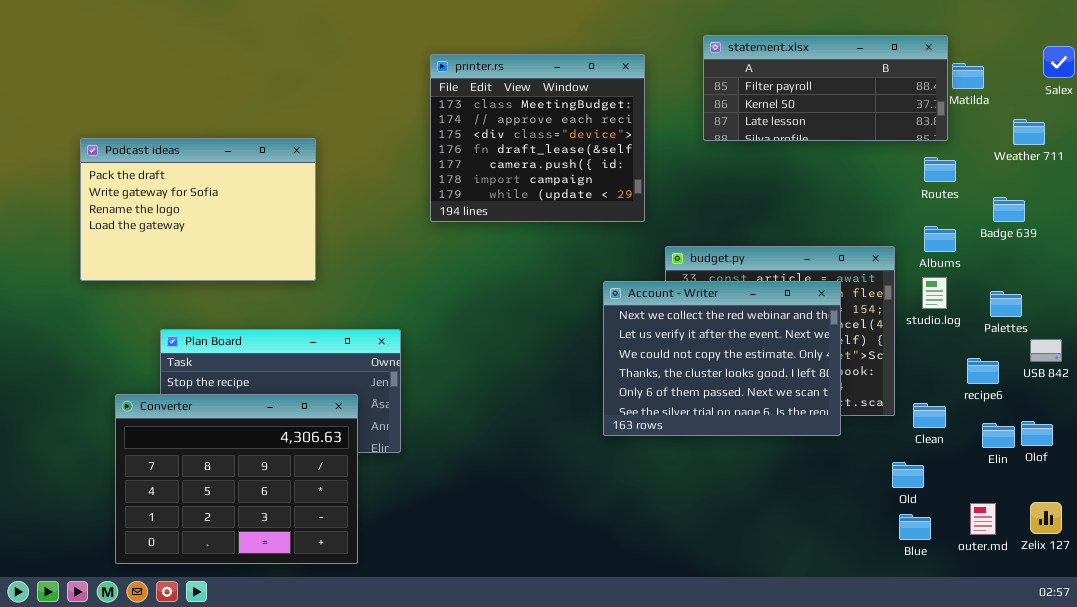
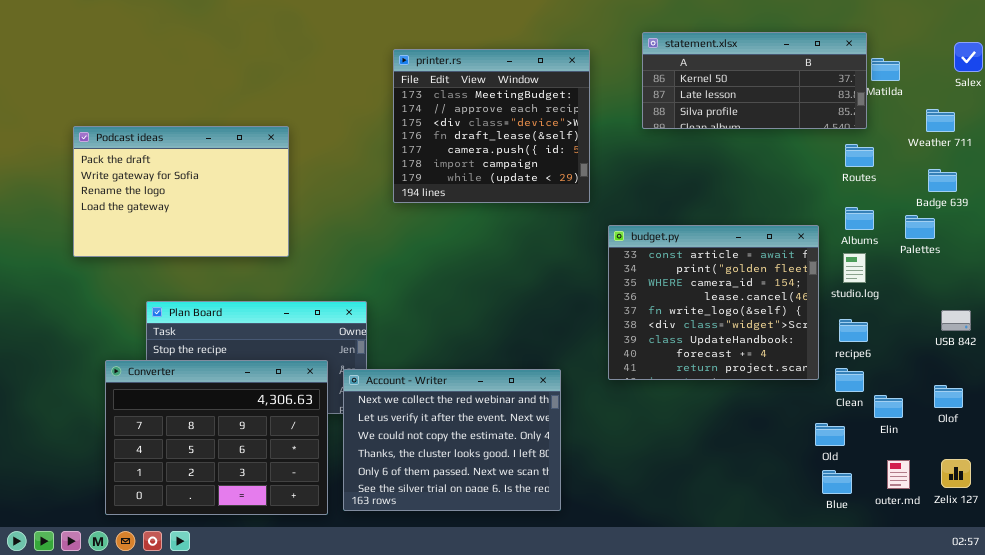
statement.xlsx: [703,35,948,141] -> [642,32,867,129], scrolled down 1 row
Badge 639: [993,197,1025,222] -> [928,169,957,192], moved
Account - Writer: [603,281,841,436] -> [343,369,561,511], moved
Palettes: [990,291,1022,317] -> [905,215,935,239], moved
recipe6: [967,358,999,384] -> [839,319,868,342], moved
Elin: [982,423,1015,448] -> [874,395,903,418], moved

